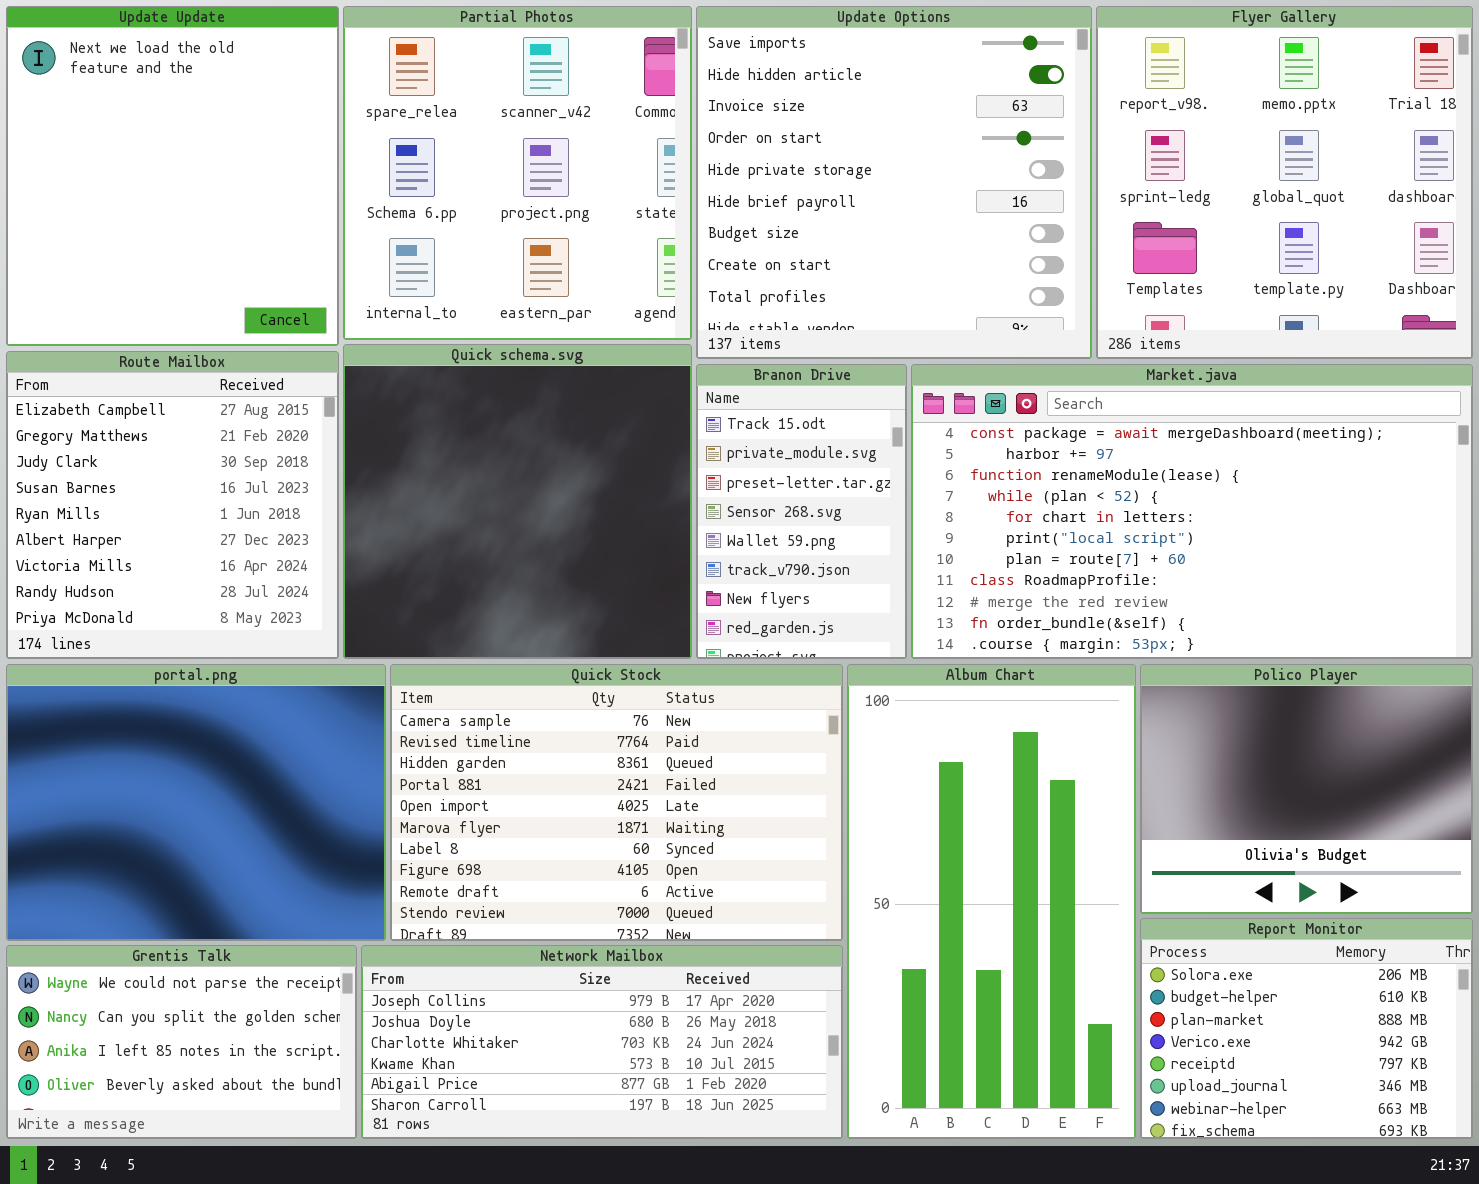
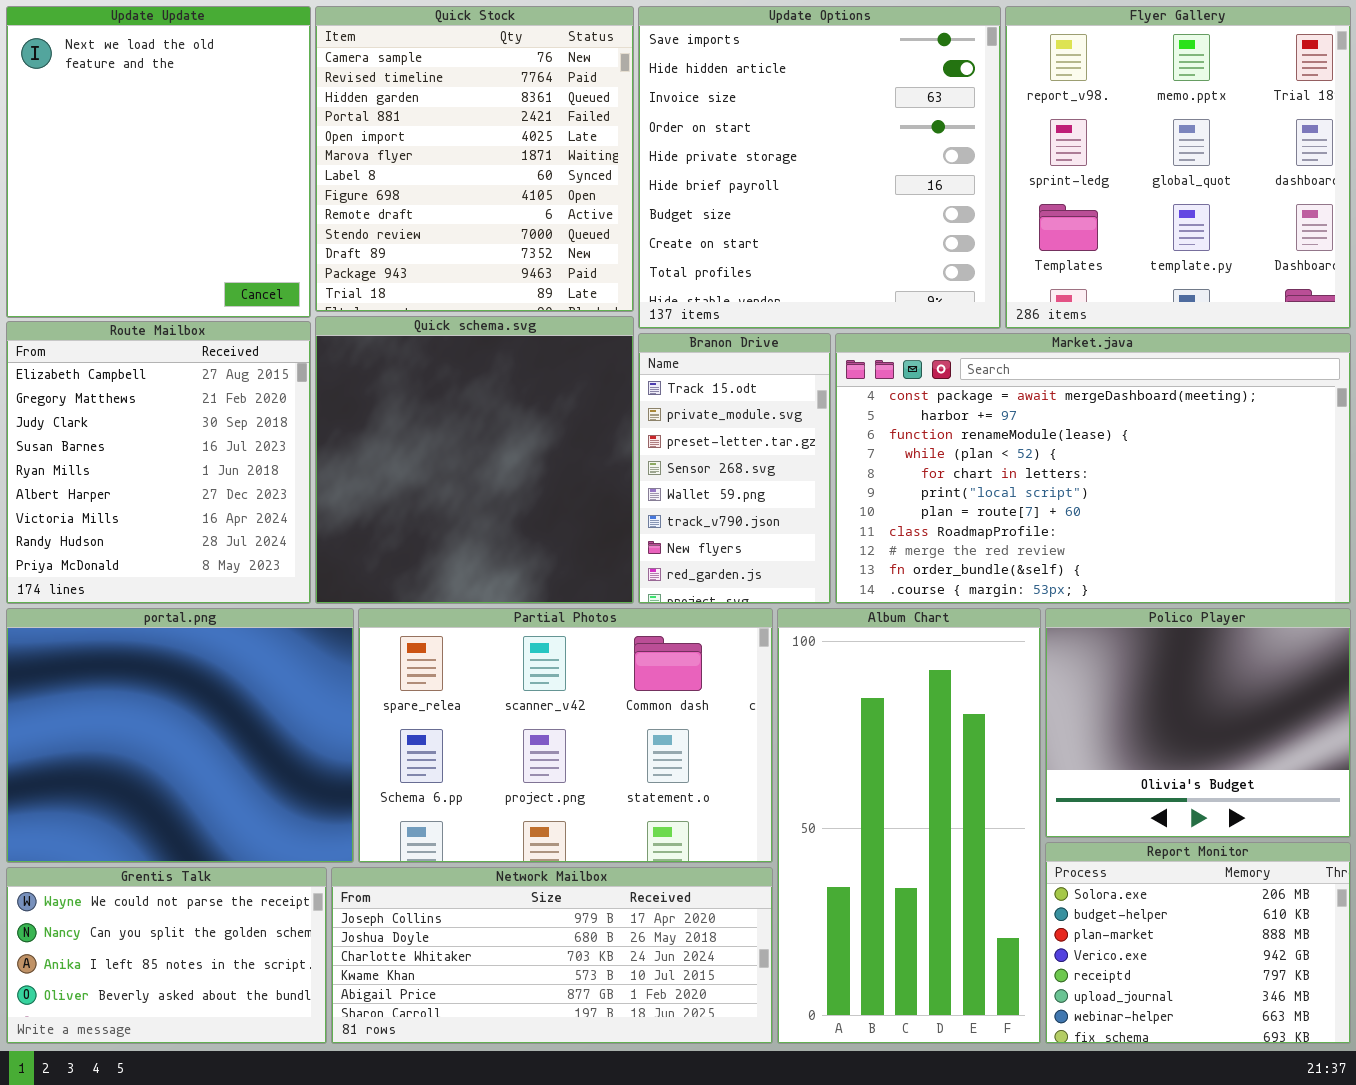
Partial Photos: [343,6,692,340] -> [358,608,773,863], moved, resized
Quick Stock: [390,664,843,941] -> [315,6,634,312], moved, resized

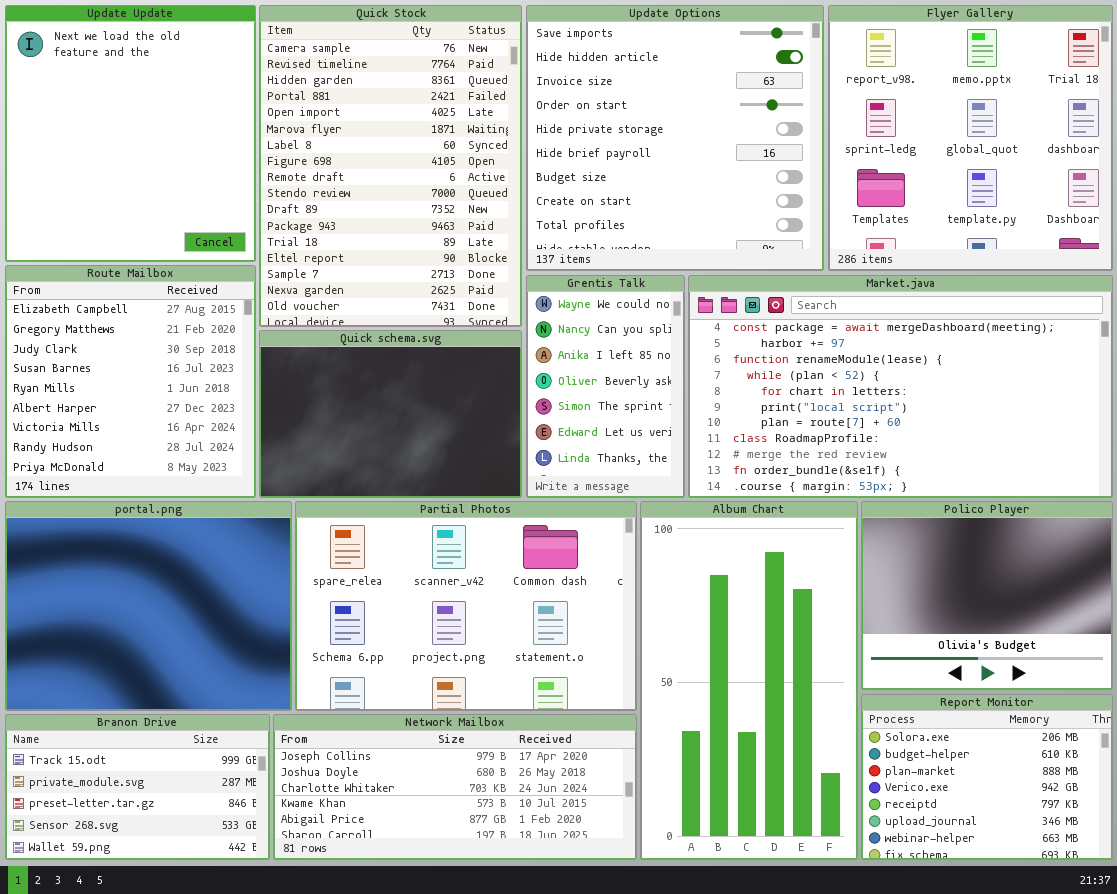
Quick Stock: [315,6,634,312] -> [259,5,522,327], resized
Quick schema.svg: [315,316,634,604] -> [259,330,522,498], resized
Branon Drive: [638,333,831,604] -> [5,714,270,860], moved, resized
Grentis Talk: [6,867,327,1044] -> [526,275,685,498], moved, resized

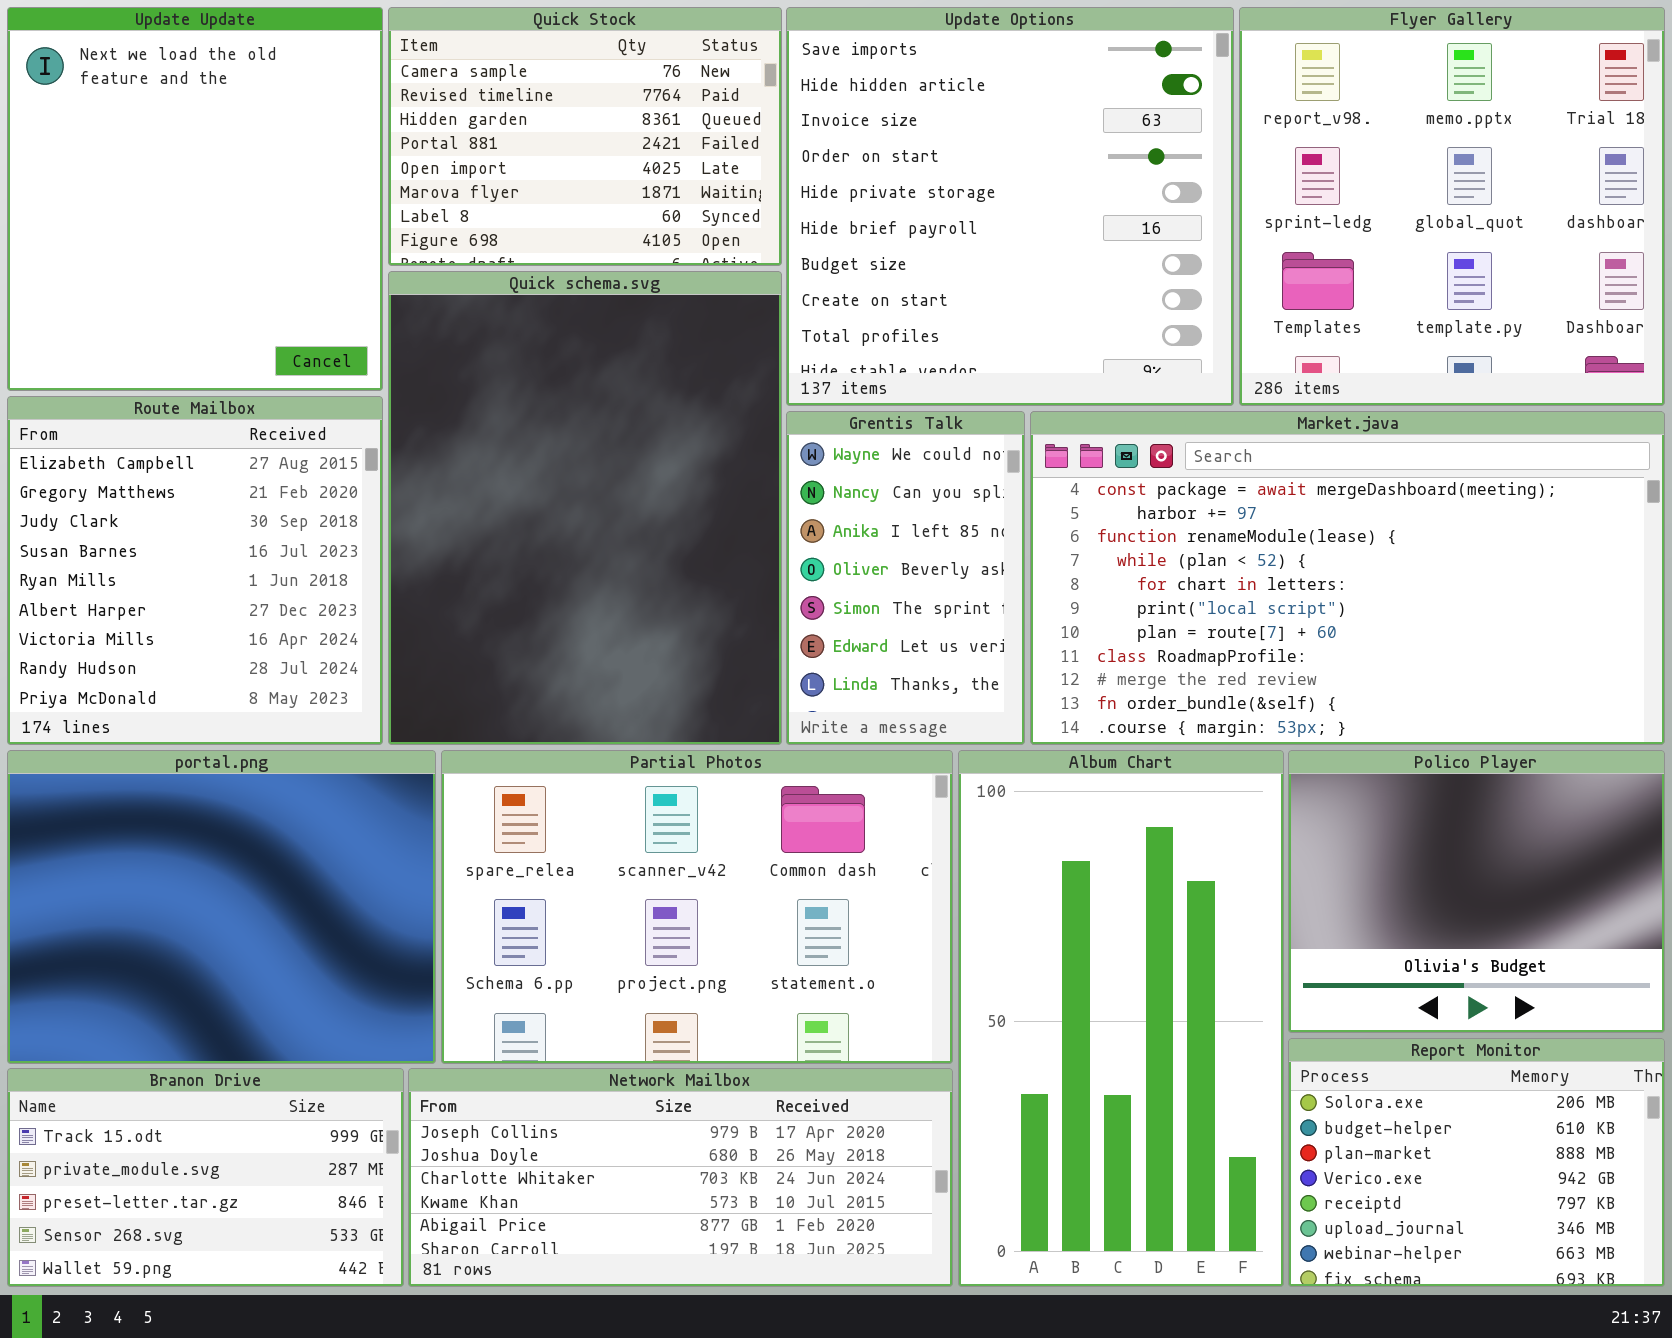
Quick Stock: [259,5,522,327] -> [388,7,782,266], resized
Quick schema.svg: [259,330,522,498] -> [388,271,782,745], resized

